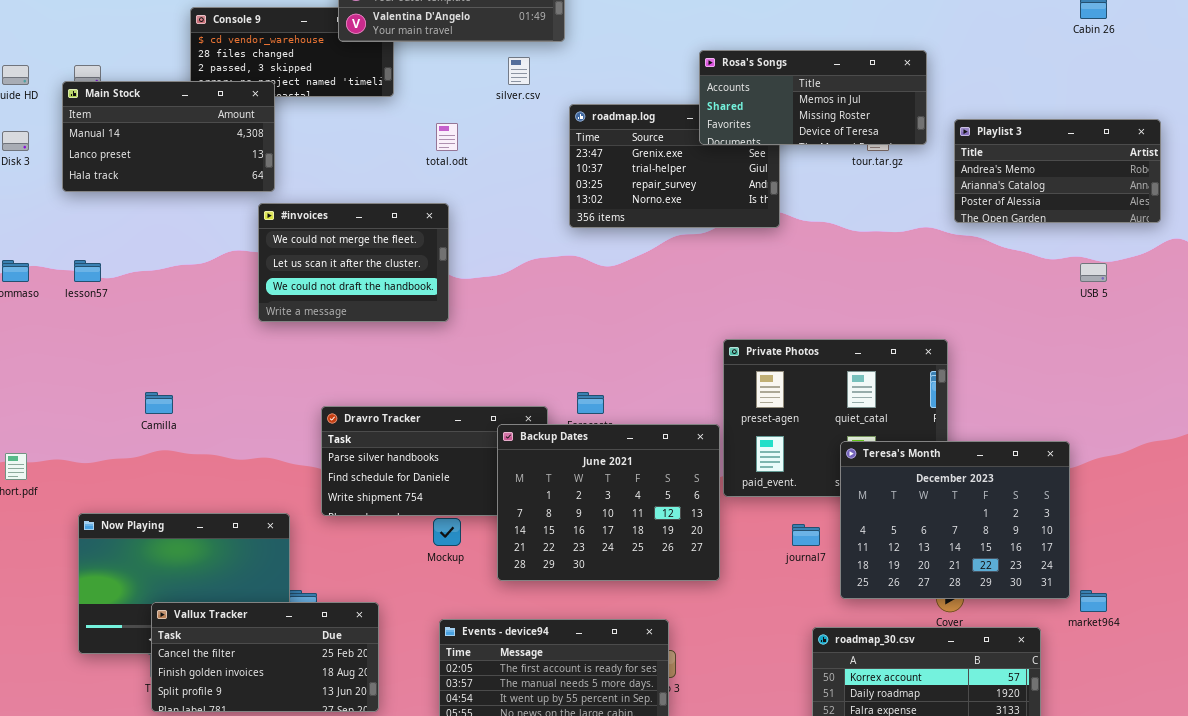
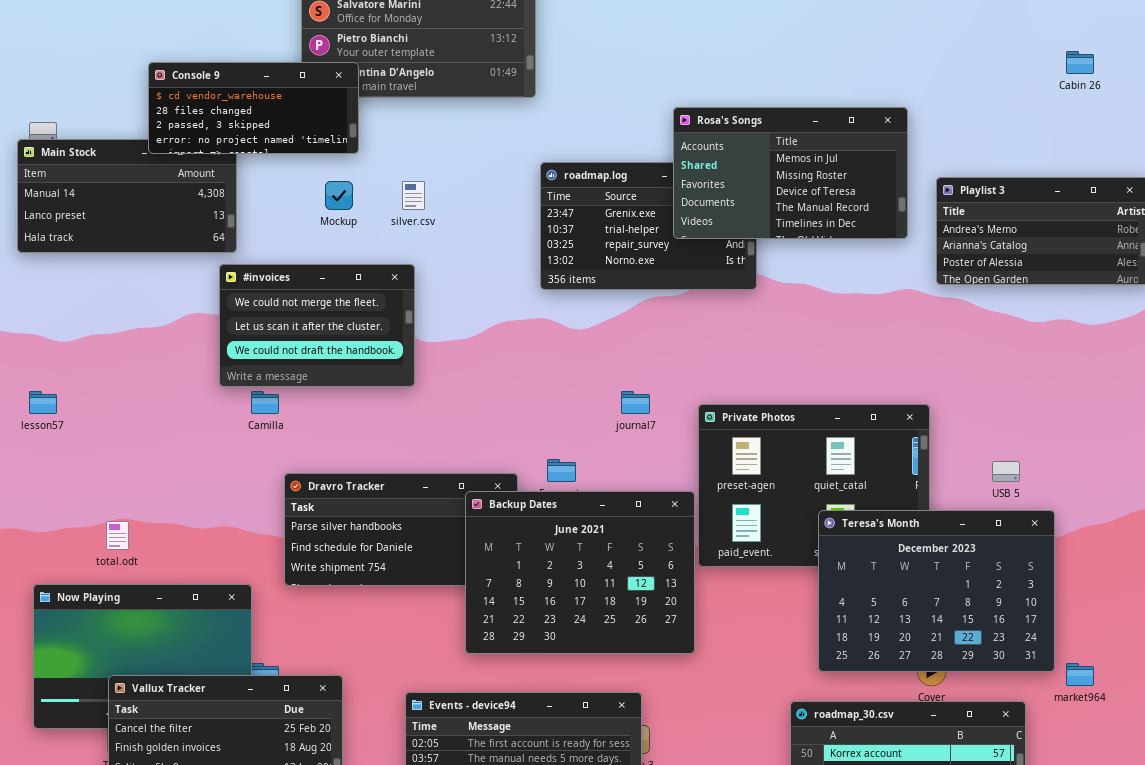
Console 9: [190,7,394,97] -> [148,62,359,154], raised
Rosa's Songs: [699,50,927,145] -> [673,107,908,239], resized
silver.csv: [508,57,530,85] -> [402,181,425,210], moved
total.odt: [436,123,458,151] -> [106,521,129,550], moved
lesson57: [74,260,101,282] -> [29,391,57,414], moved
USB 5: [1080,263,1107,282] -> [992,461,1020,482], moved
Camilla: [145,392,173,414] -> [251,391,279,414], moved
Mockup: [433,518,461,546] -> [325,181,353,210], moved
journal7: [792,524,820,546] -> [621,391,650,414], moved

